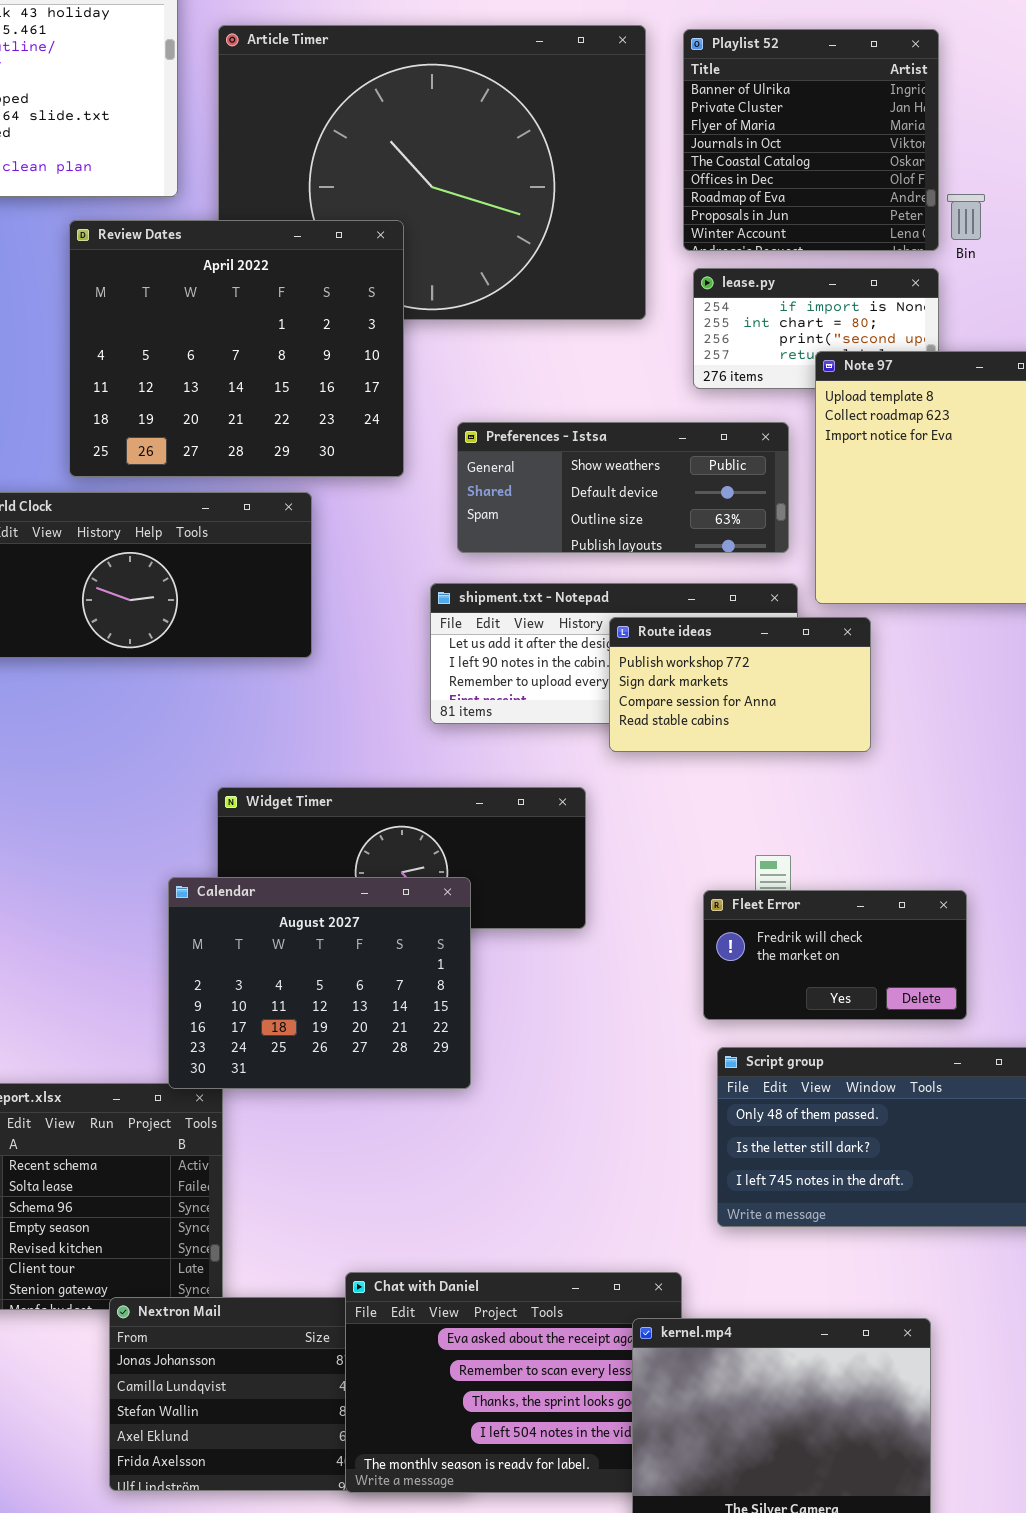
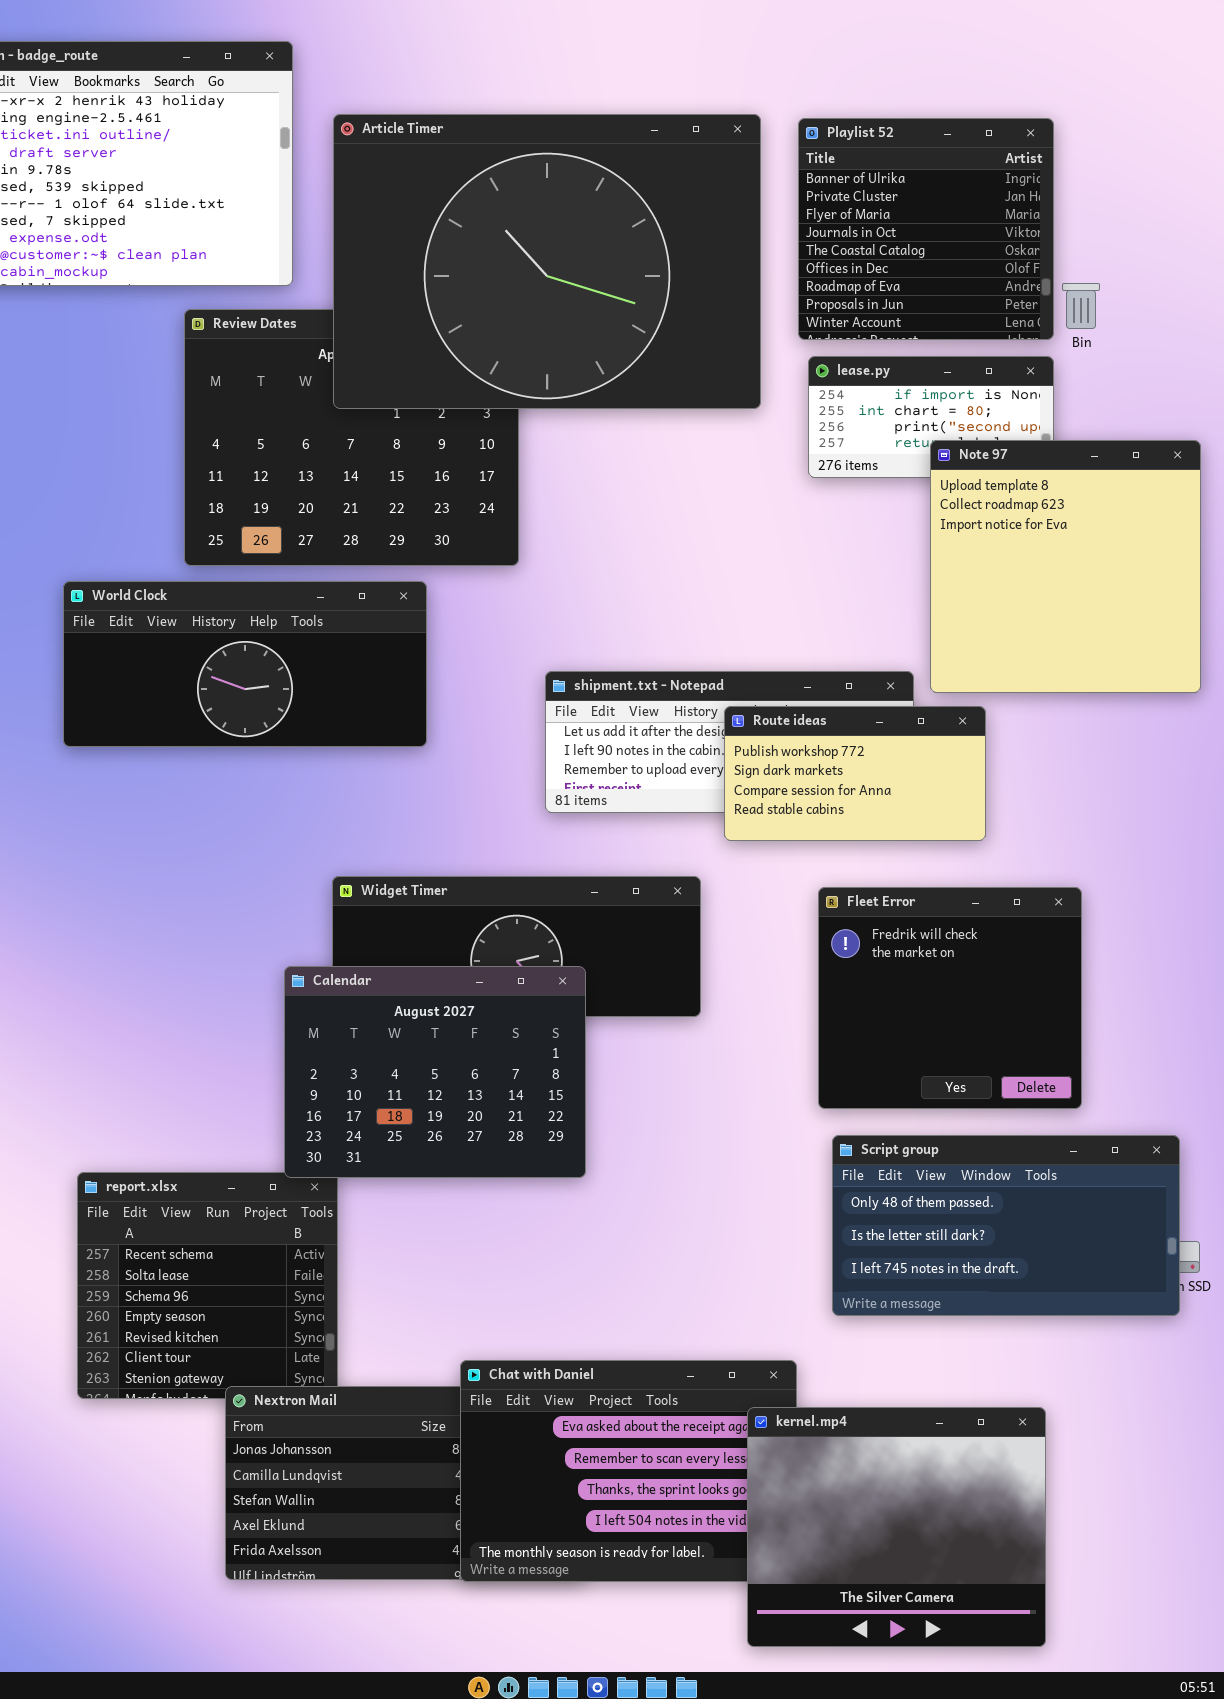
Article Timer: [218,25,646,320] -> [333,114,761,409], raised
Preferences - Istsa: [457,422,789,553] -> none, closed
Fleet Error: [703,890,967,1020] -> [818,887,1082,1109], resized

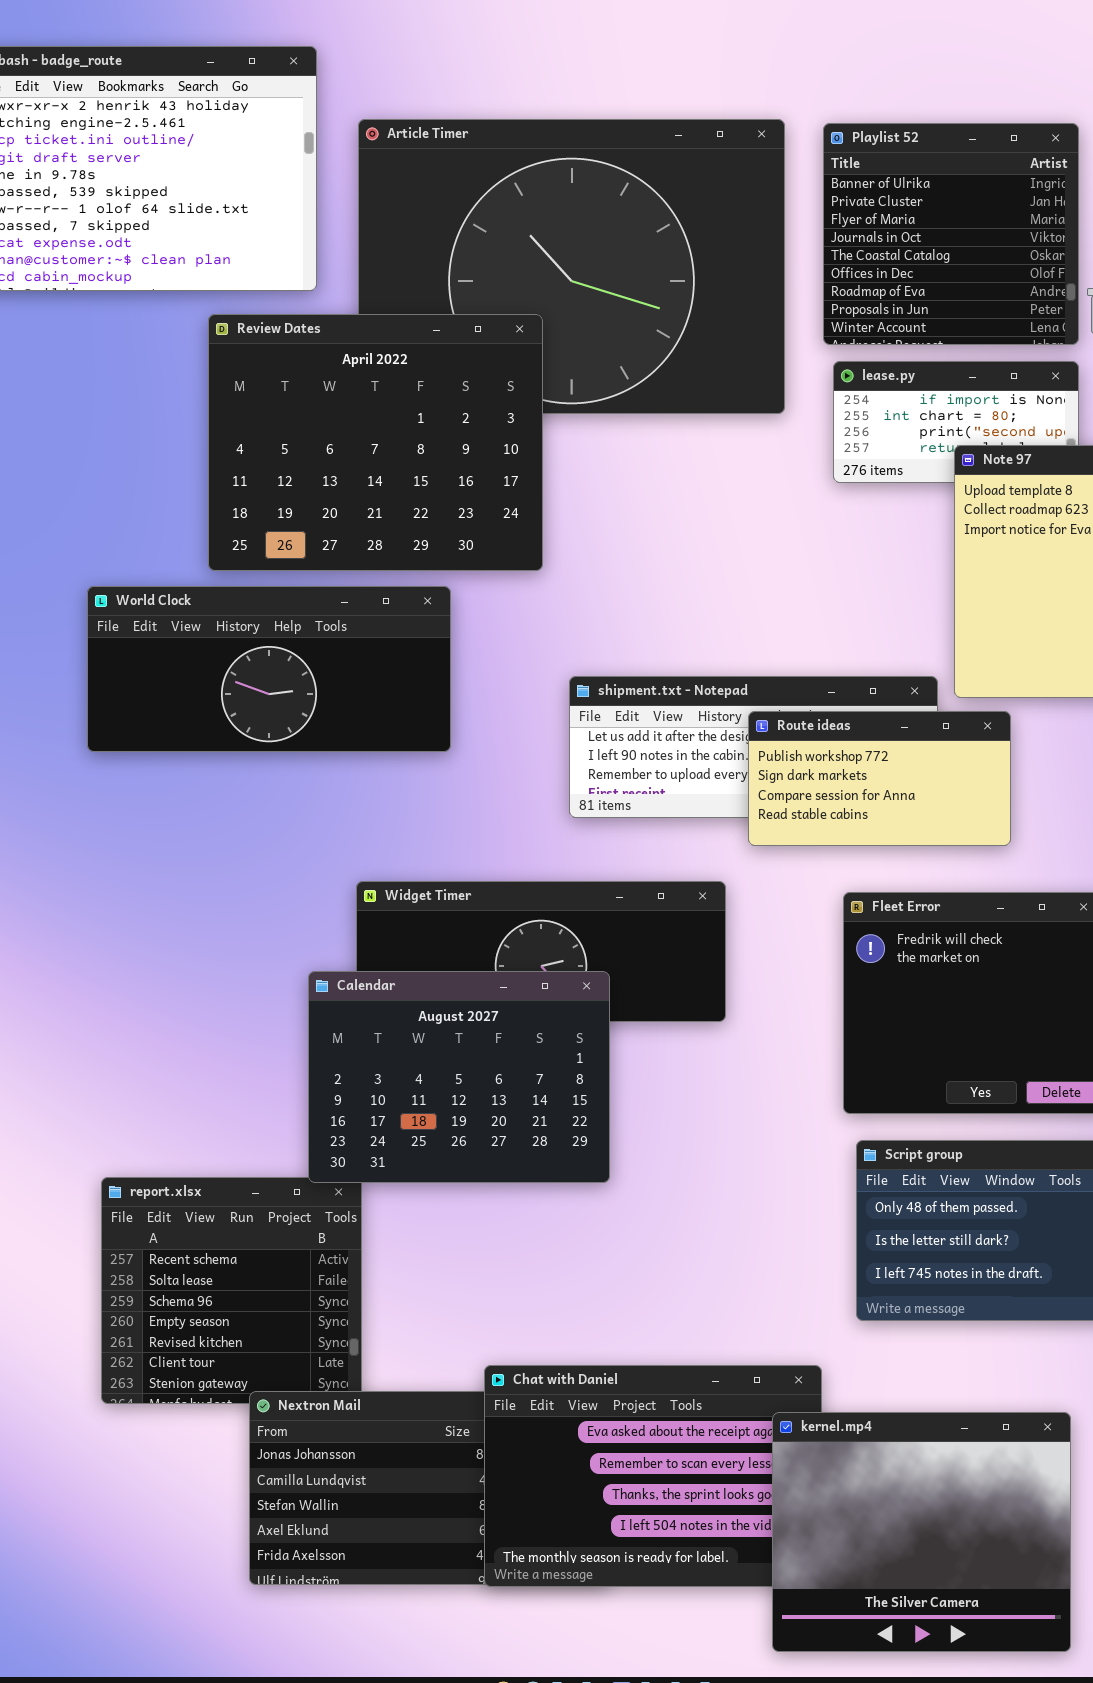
Review Dates: [184,309,519,566] -> [208,314,543,571], raised

